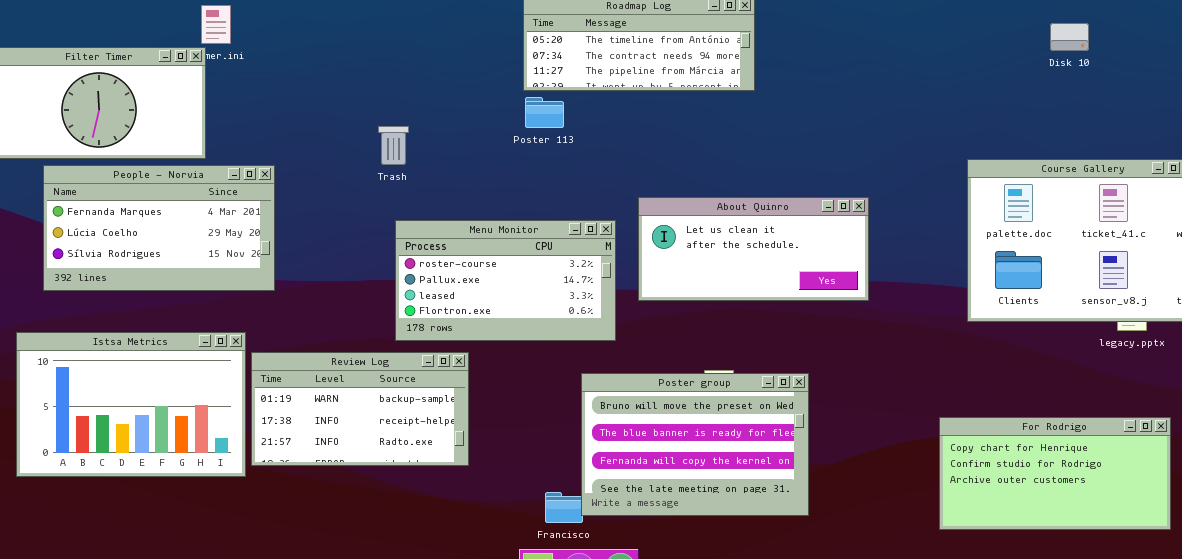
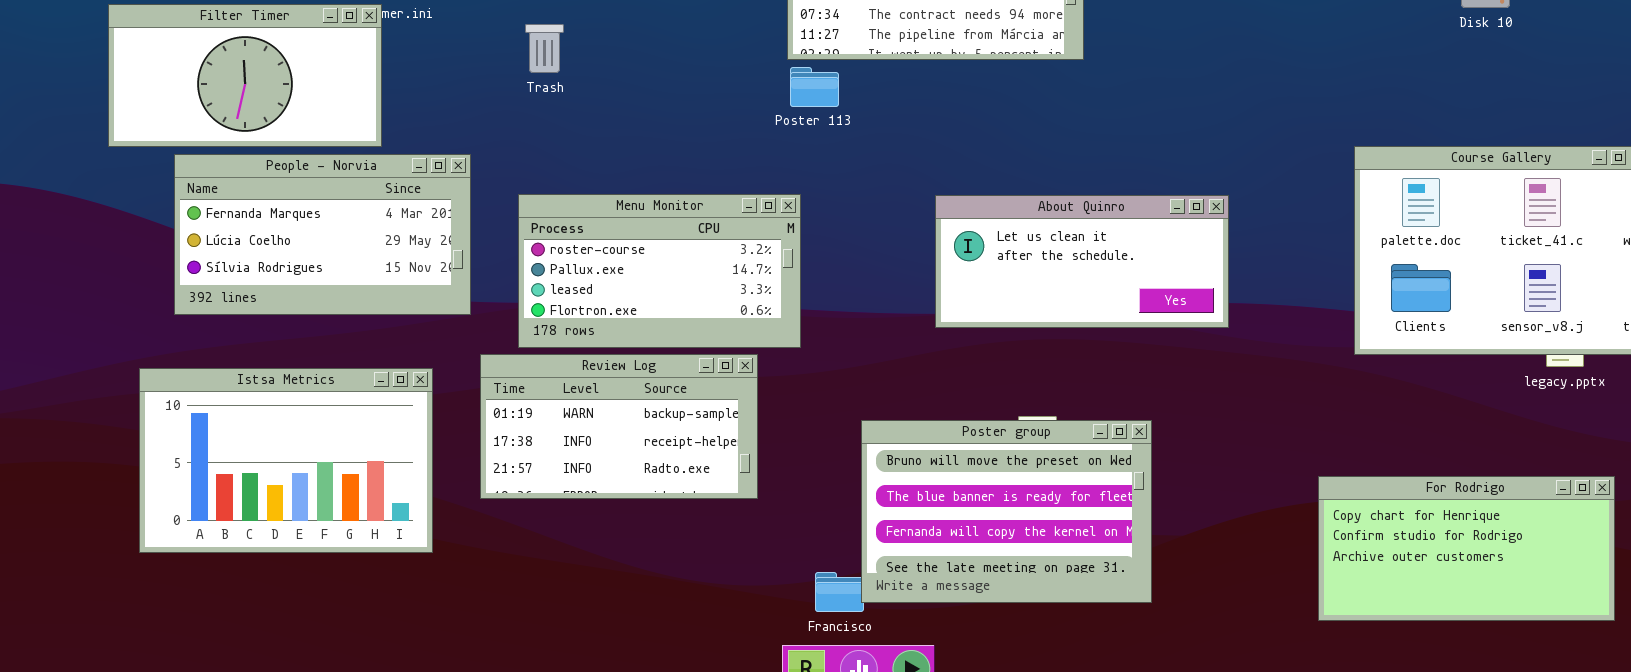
Trash: [378,126,409,165] -> [525,24,564,73], moved
Menu Monitor: [395,220,616,341] -> [518,194,801,348], moved
Review Log: [251,352,469,466] -> [480,354,758,499], moved

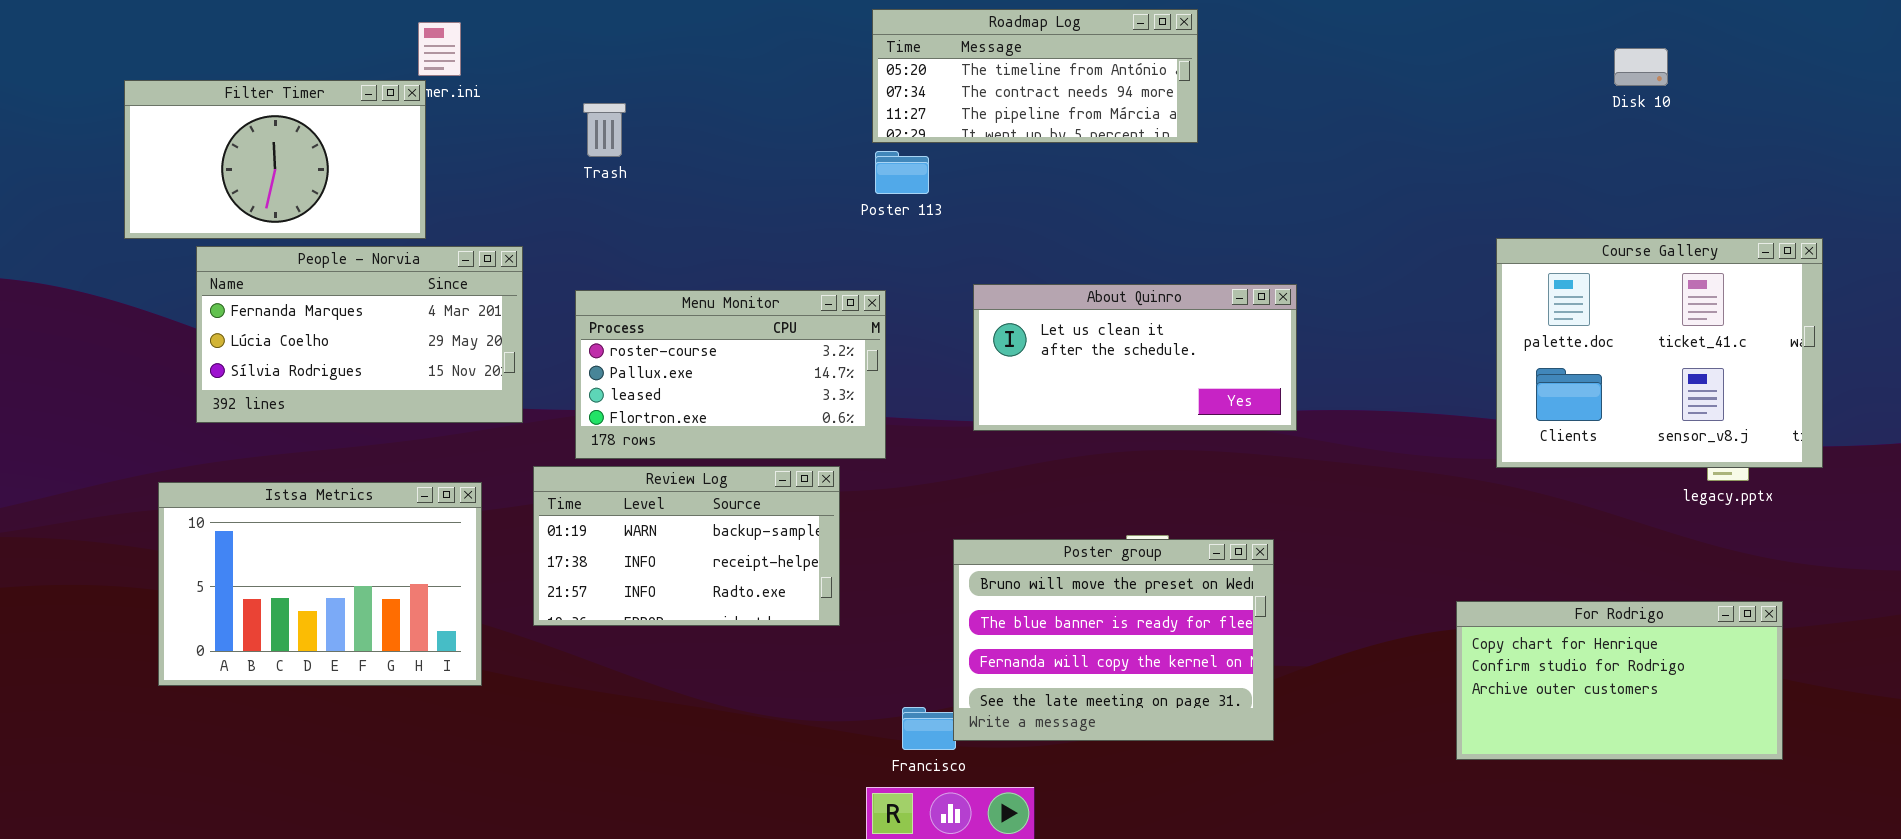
About Quinro: [935,195,1229,328] -> [973,284,1297,431], moved

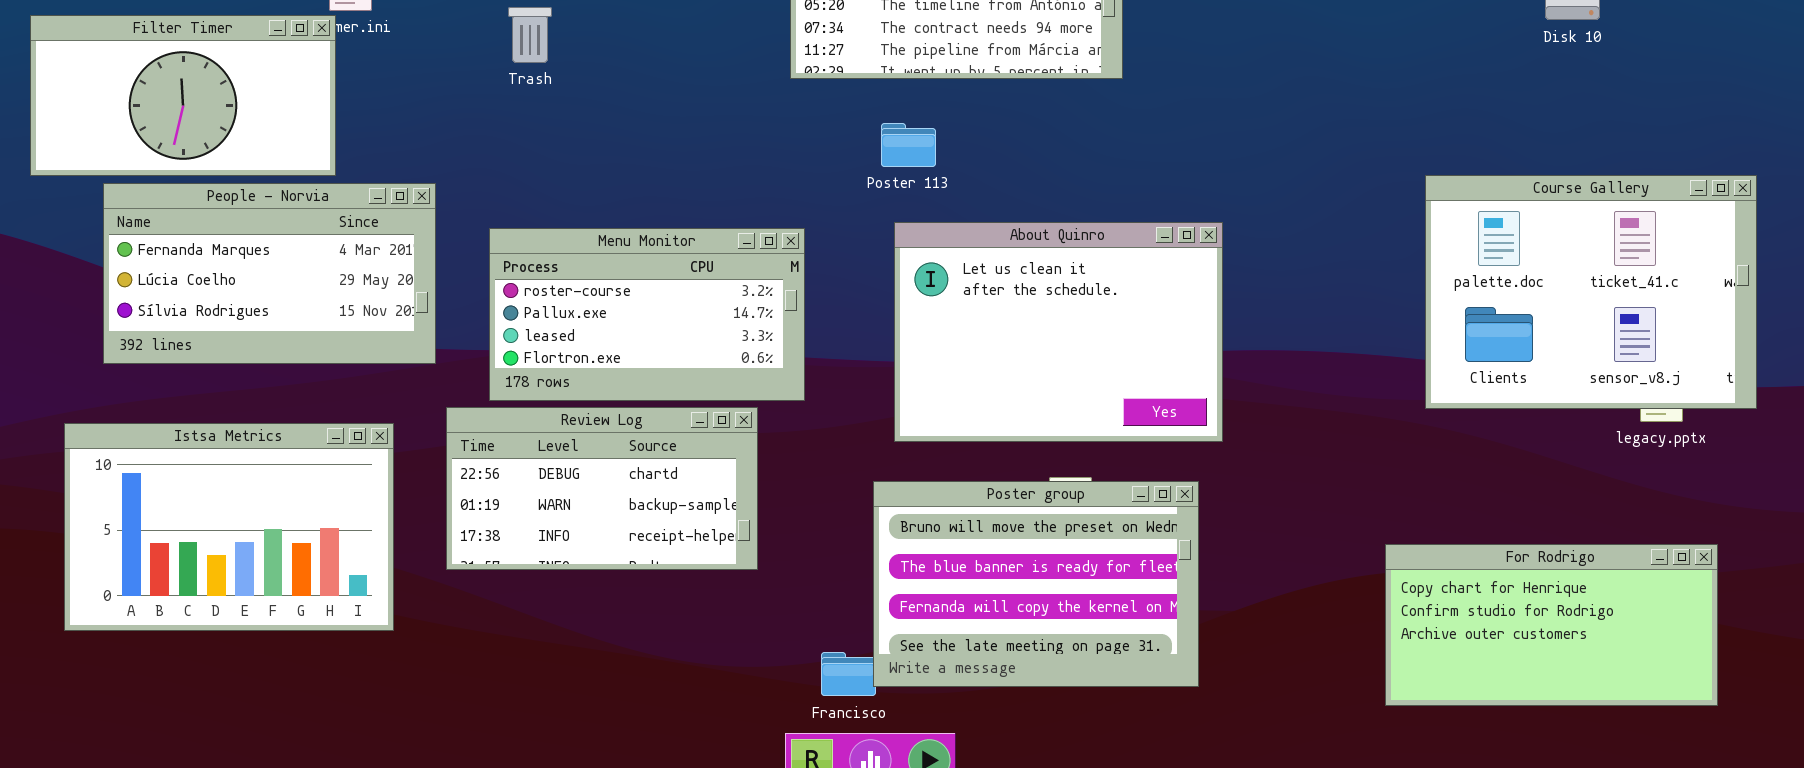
Trash: [583,103,626,157] -> [508,7,552,63], moved
Poster 113: [875,151,929,194] -> [881,123,936,167], moved
About Quinro: [973,284,1297,431] -> [894,222,1223,442], resized
Review Log: [533,466,840,626] -> [446,407,758,570], scrolled up 1 row

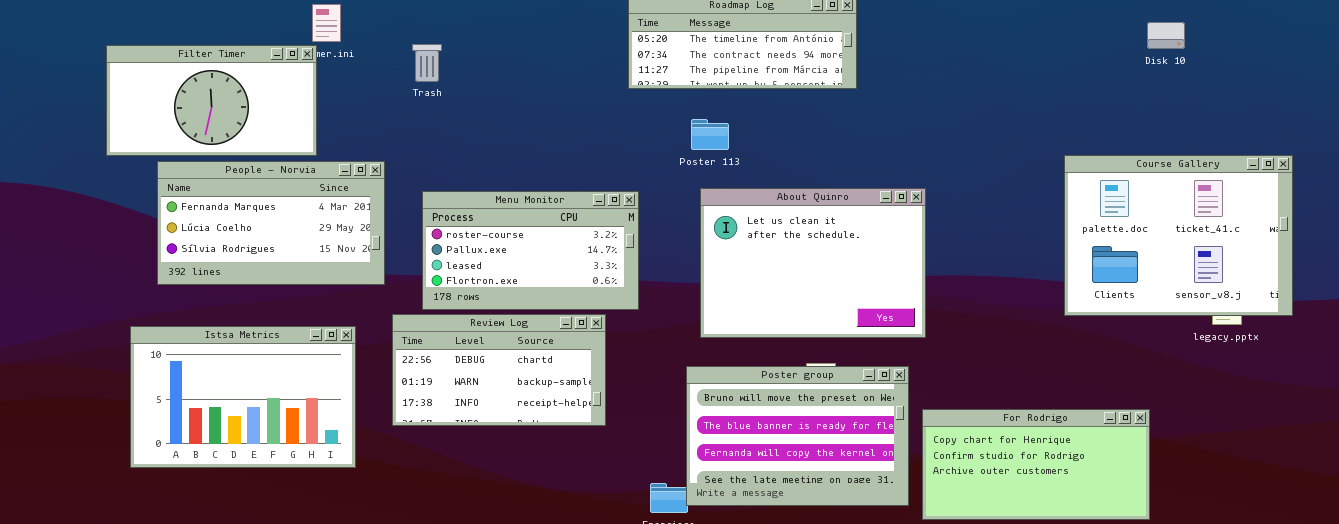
Trash: [508,7,552,63] -> [412,44,442,82], moved
For Rodrigo: [1385,544,1718,706] -> [922,409,1150,520], moved

